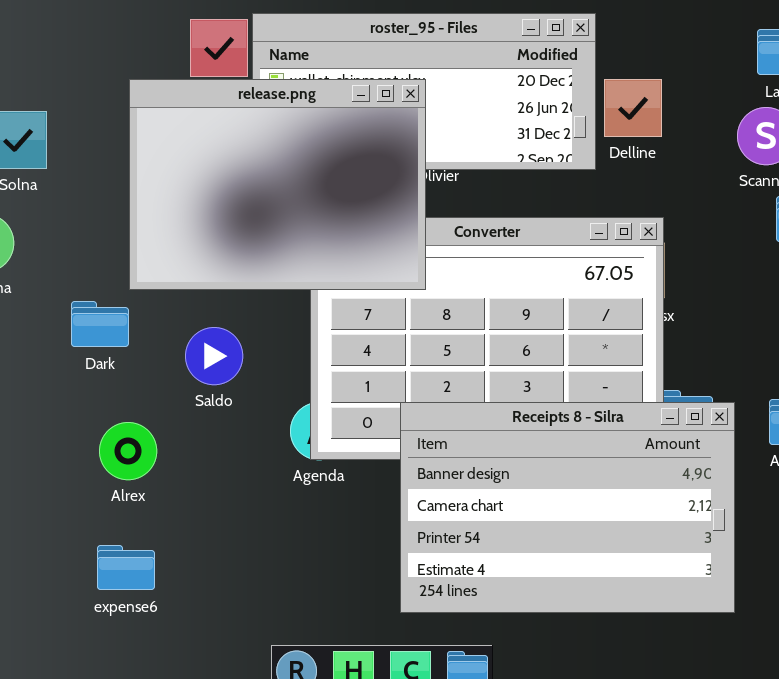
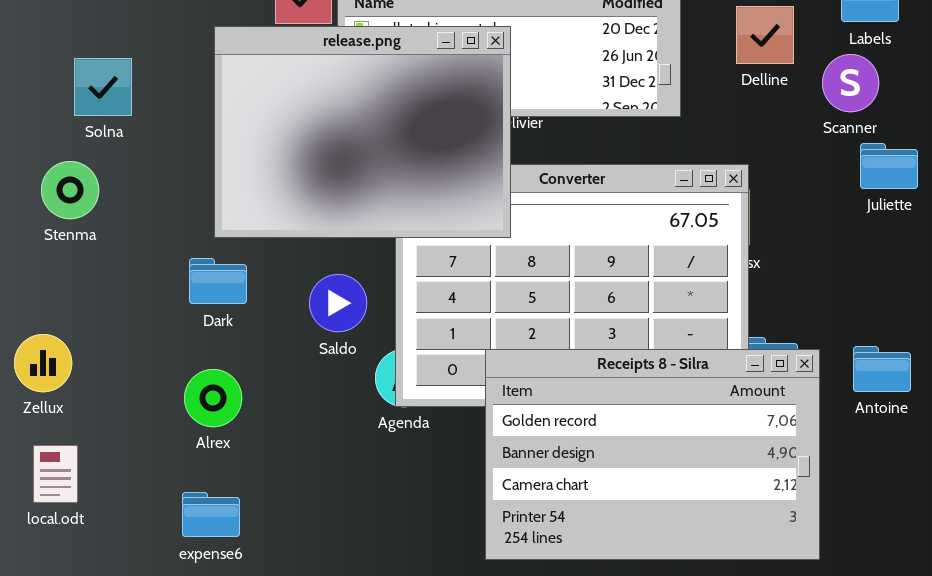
Delline: [604,79,662,137] -> [736,6,794,64], moved
Dark: [71,301,129,347] -> [189,258,247,304], moved
Saldo: [185,327,243,385] -> [309,274,367,332], moved
Receipts 8 - Silra: [400,402,735,613] -> [485,349,820,560], scrolled up 1 row

